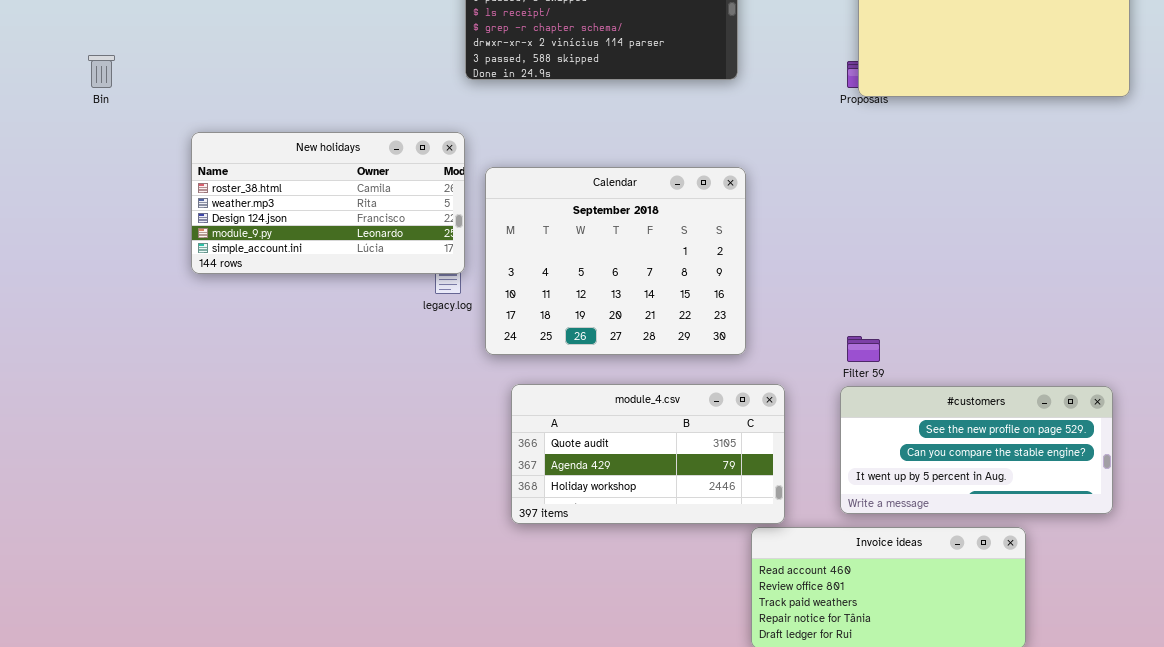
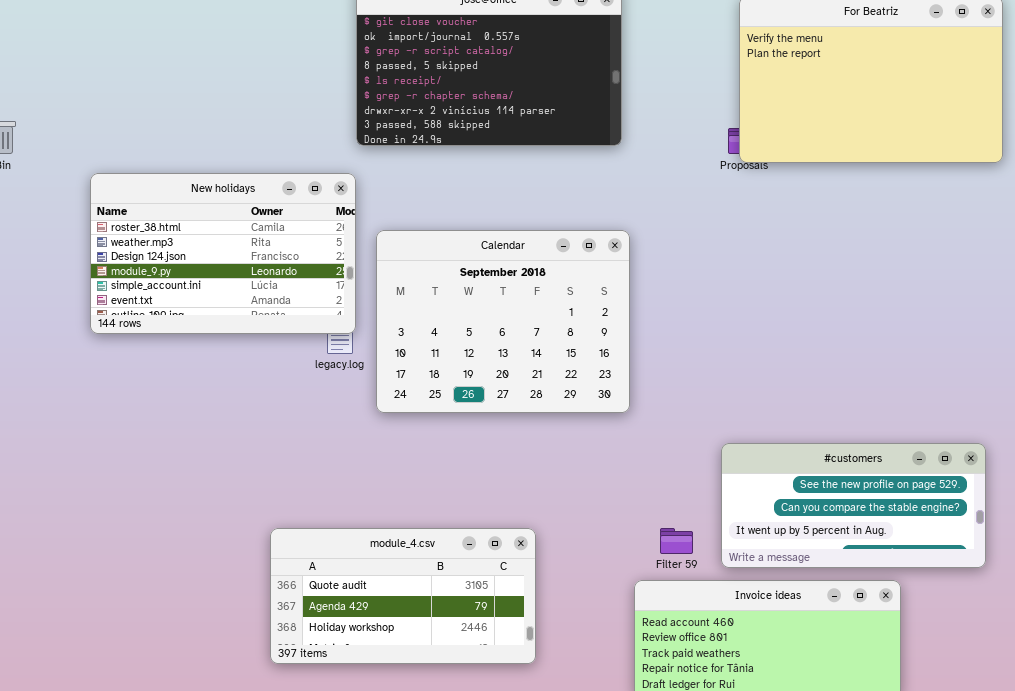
New holidays: [191,132,465,274] -> [90,173,356,334], resized
Filter 59: [847,336,880,362] -> [660,528,693,554], moved
module_4.csv: [511,384,785,524] -> [270,528,536,664], moved

